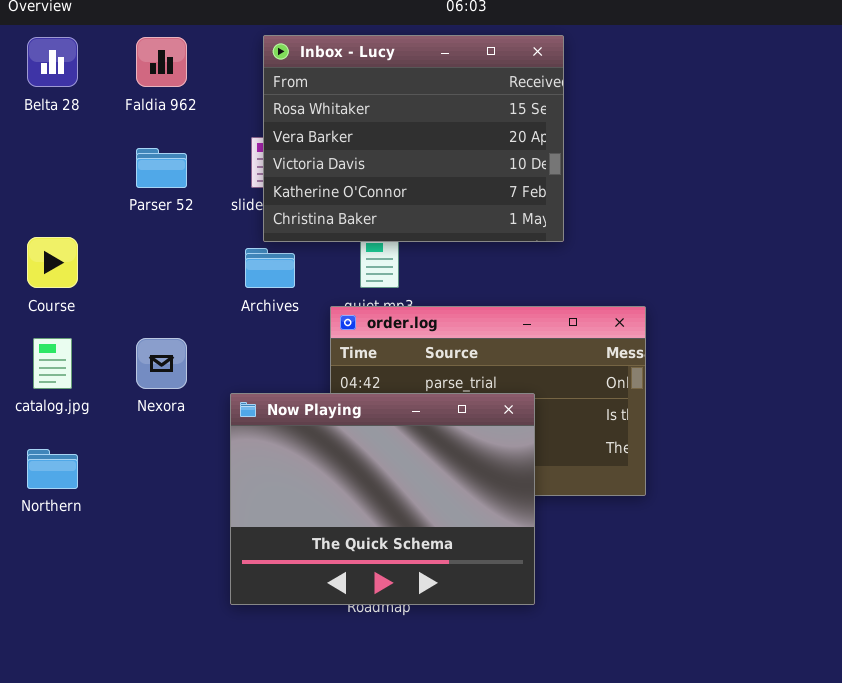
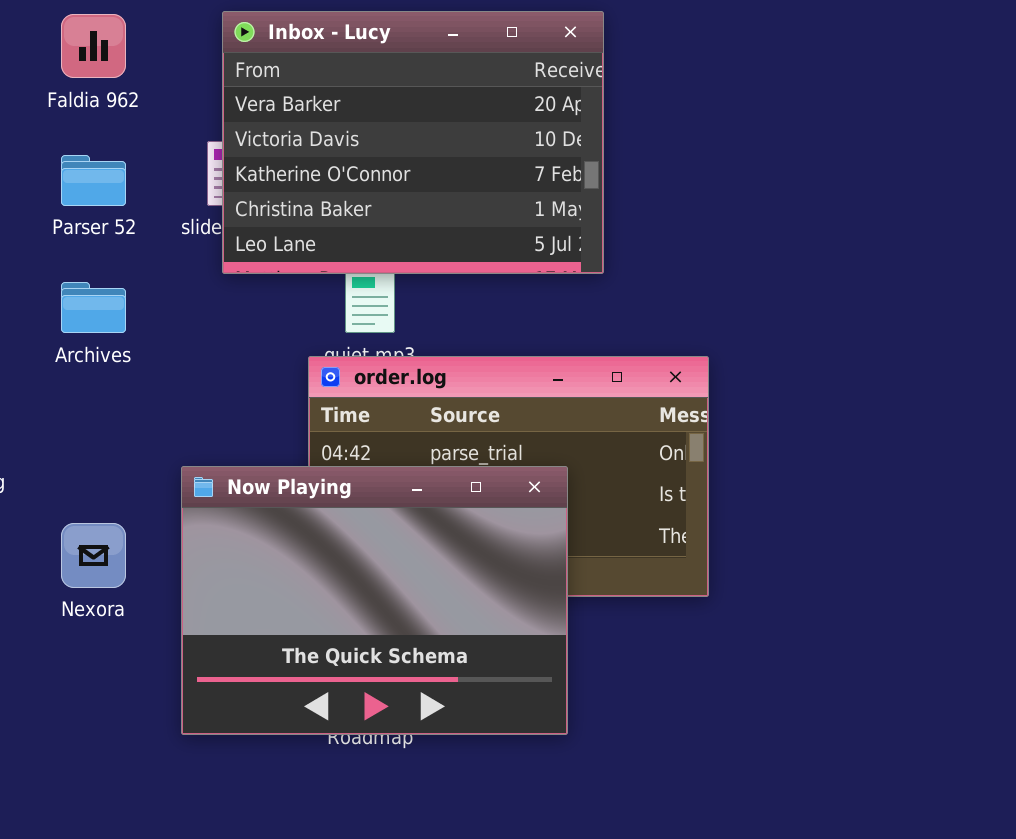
Inbox - Lucy: [263,35,564,242] -> [222,11,604,274], scrolled down 1 row
Archives: [245,248,295,288] -> [61,282,126,333], moved
Nexora: [136,338,187,389] -> [61,523,126,588], moved

